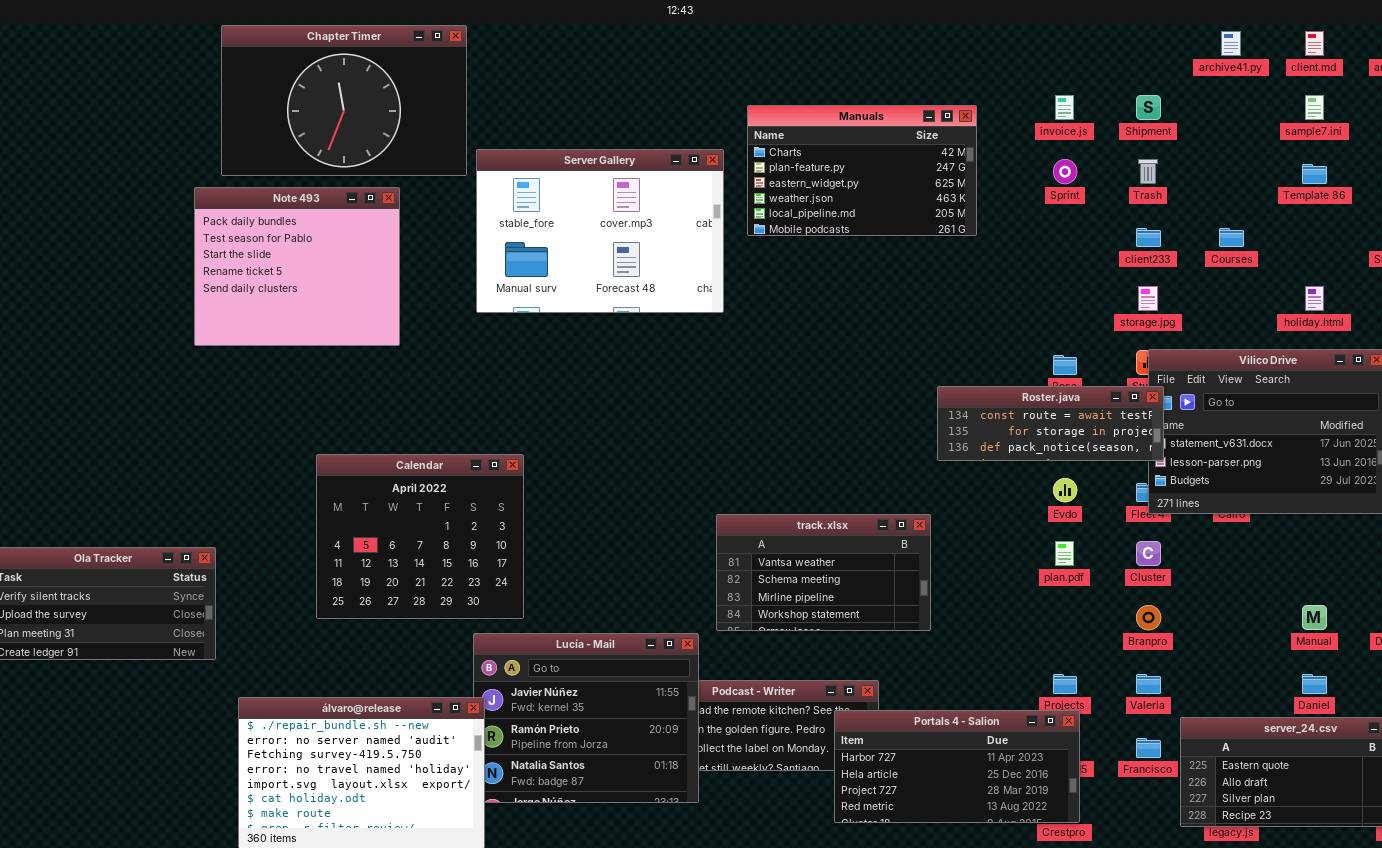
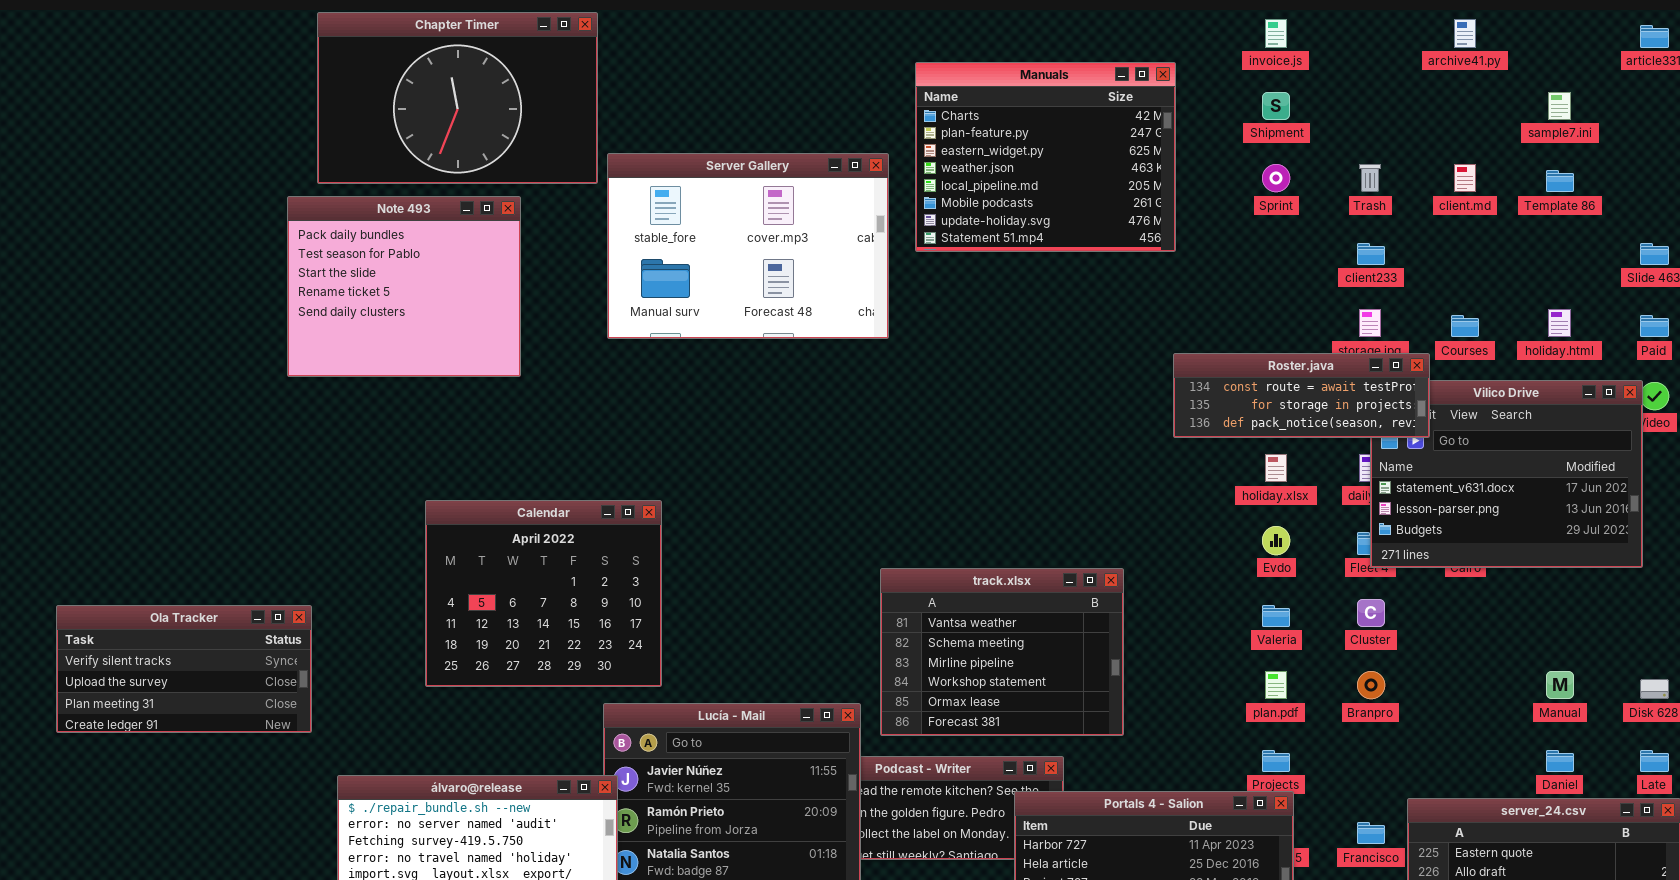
client.md: [1305,31,1324,56] -> [1454,164,1476,192], moved
invoice.js: [1055,95,1074,120] -> [1265,19,1287,48], moved
Shipment: [1136,95,1161,120] -> [1262,92,1290,120], moved
Manuals: [747,105,977,236] -> [915,62,1176,252], resized
Courses: [1219,228,1244,247] -> [1451,315,1479,337], moved
Roster.java: [937,386,1164,461] -> [1173,353,1430,438], moved
track.xlsx: [716,514,931,631] -> [880,568,1124,736], resized
plan.pdf: [1055,541,1074,566] -> [1265,671,1287,699], moved
Valeria: [1136,674,1161,694] -> [1262,605,1290,627], moved

